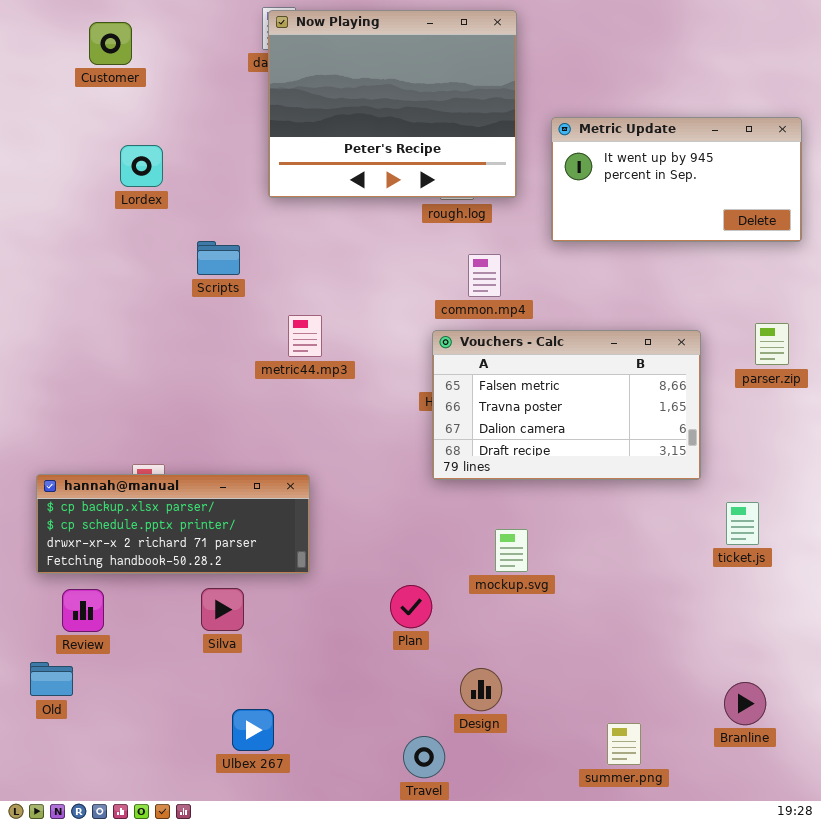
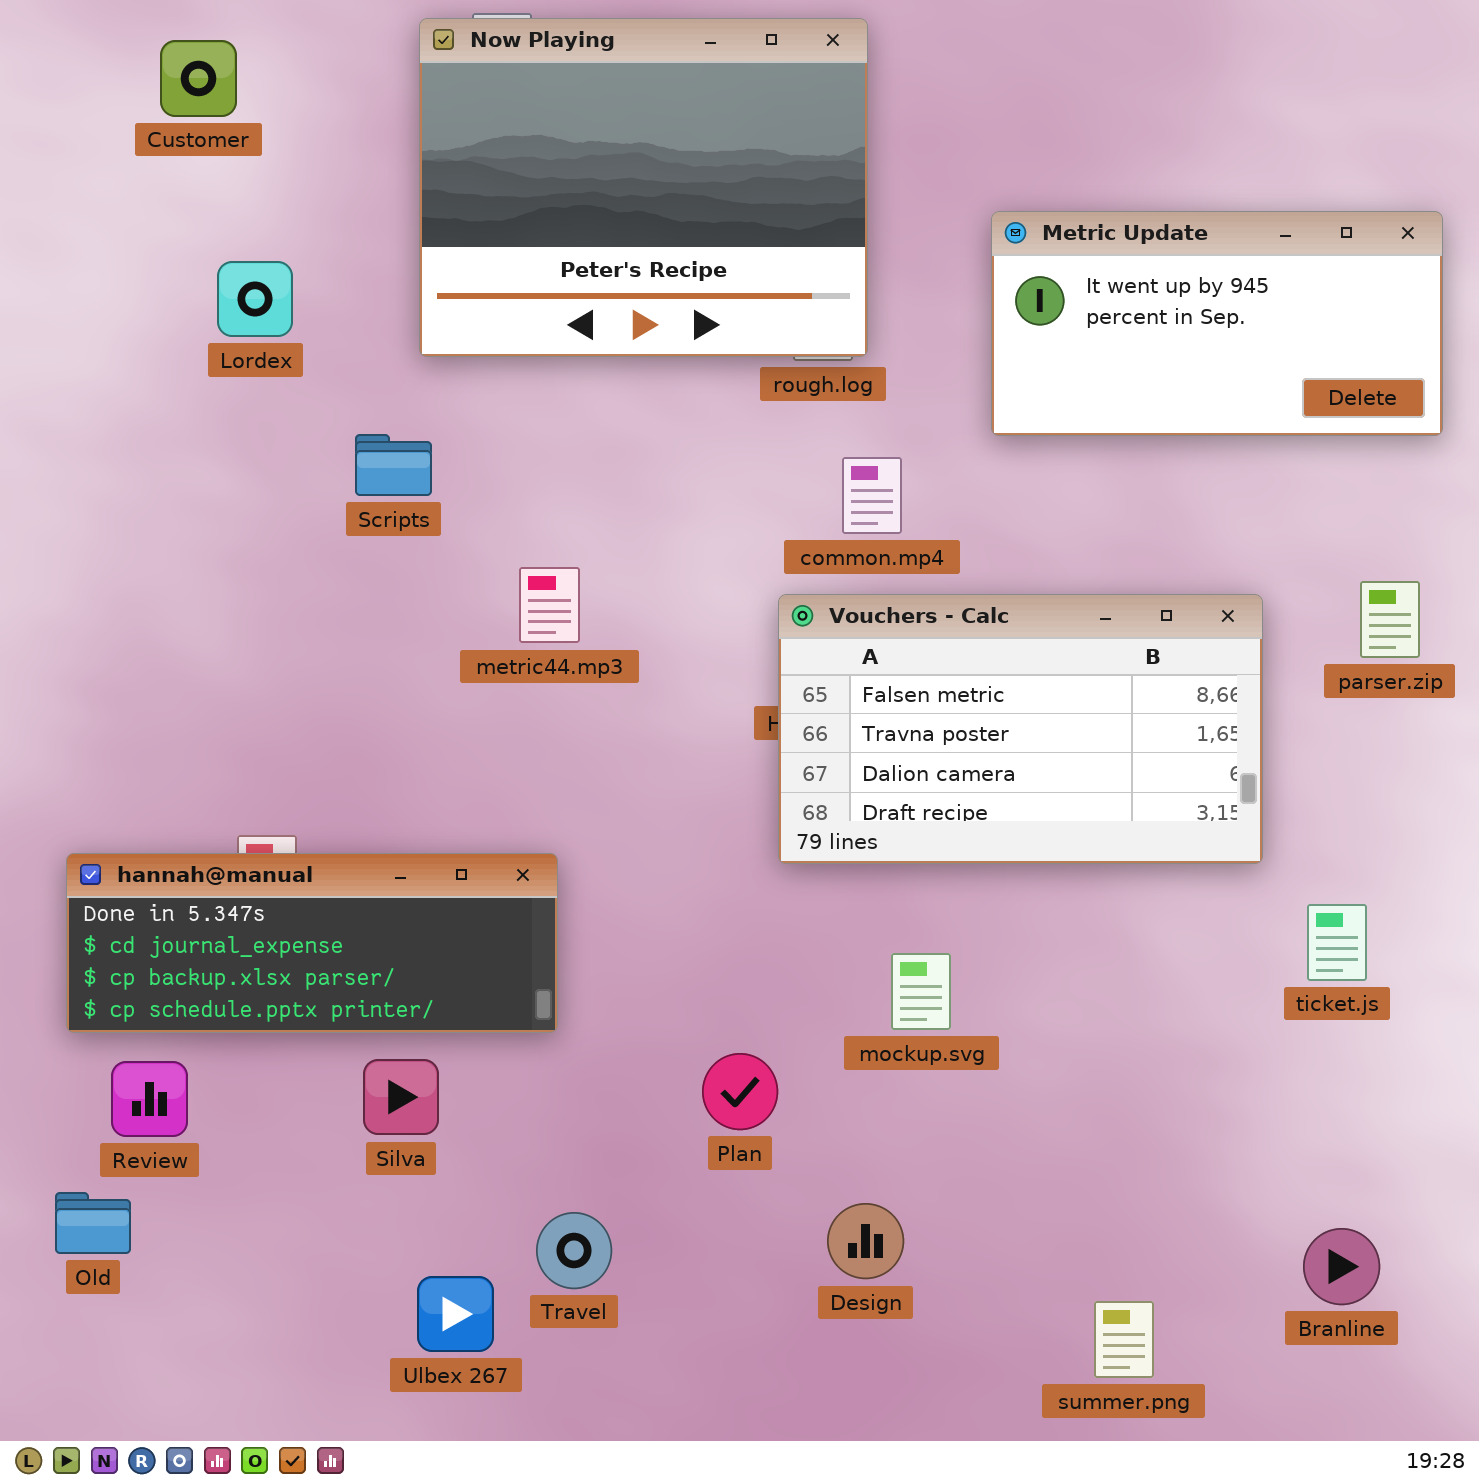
Now Playing: [268,10,517,198] -> [419,18,868,357], moved
hannah@manual: [36,474,310,574] -> [66,853,558,1033], scrolled up 2 rows
Travel: [403,736,445,778] -> [536,1212,612,1289], moved

